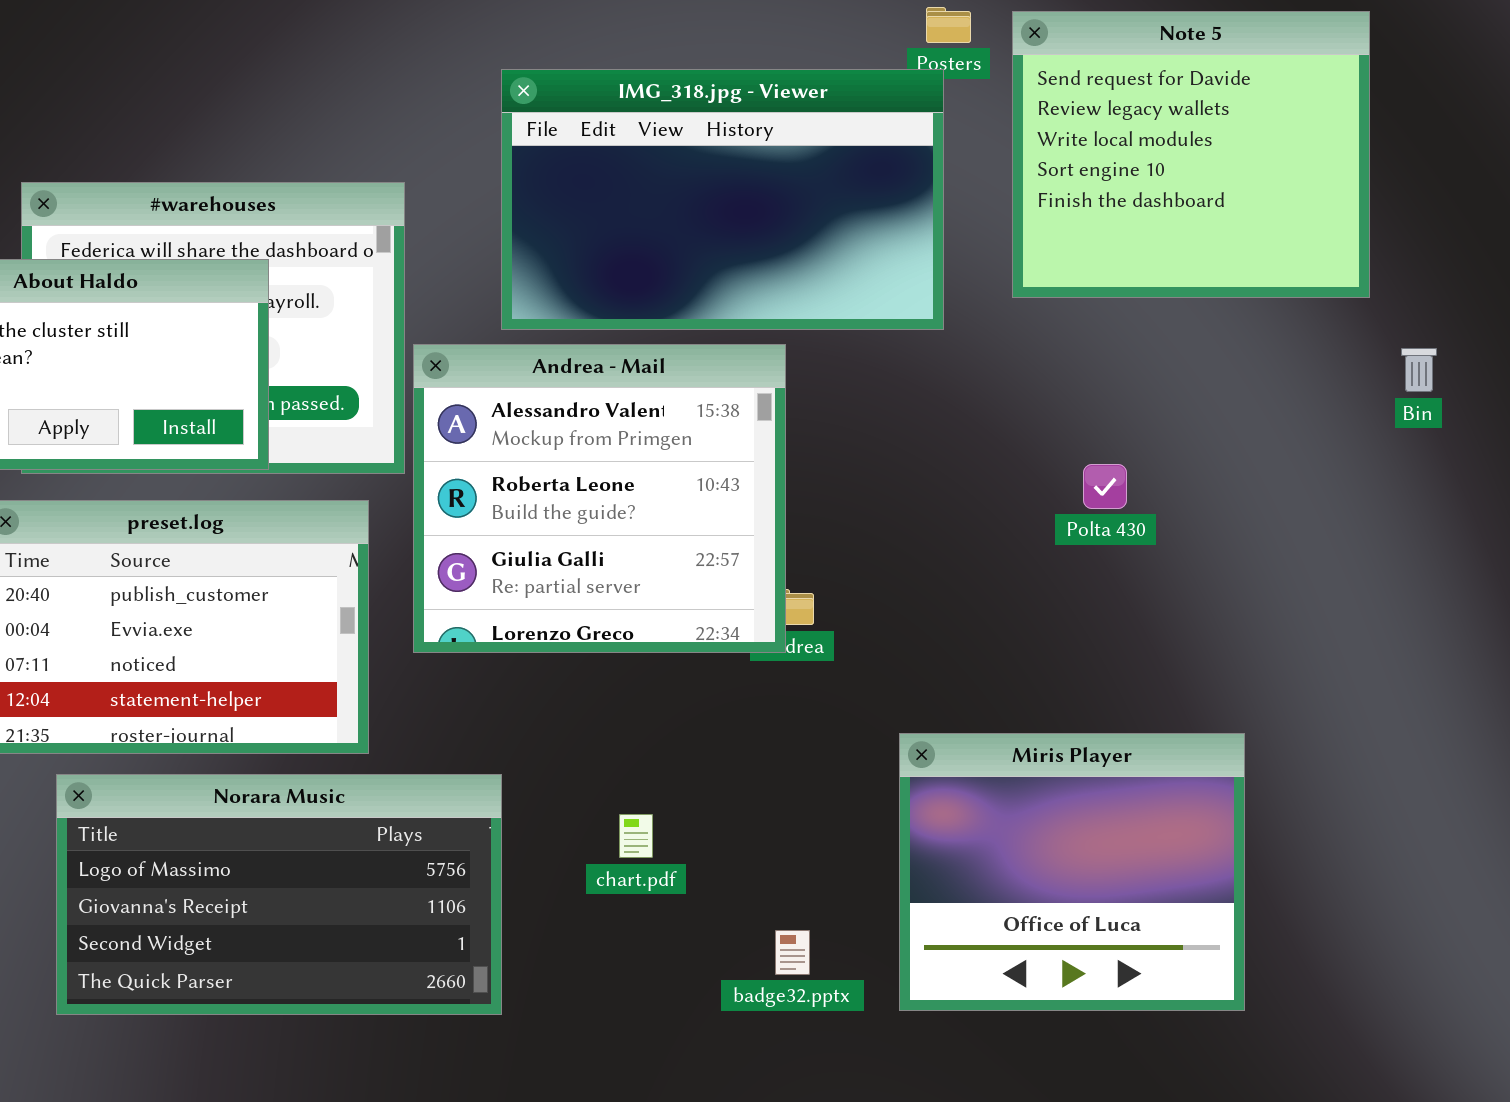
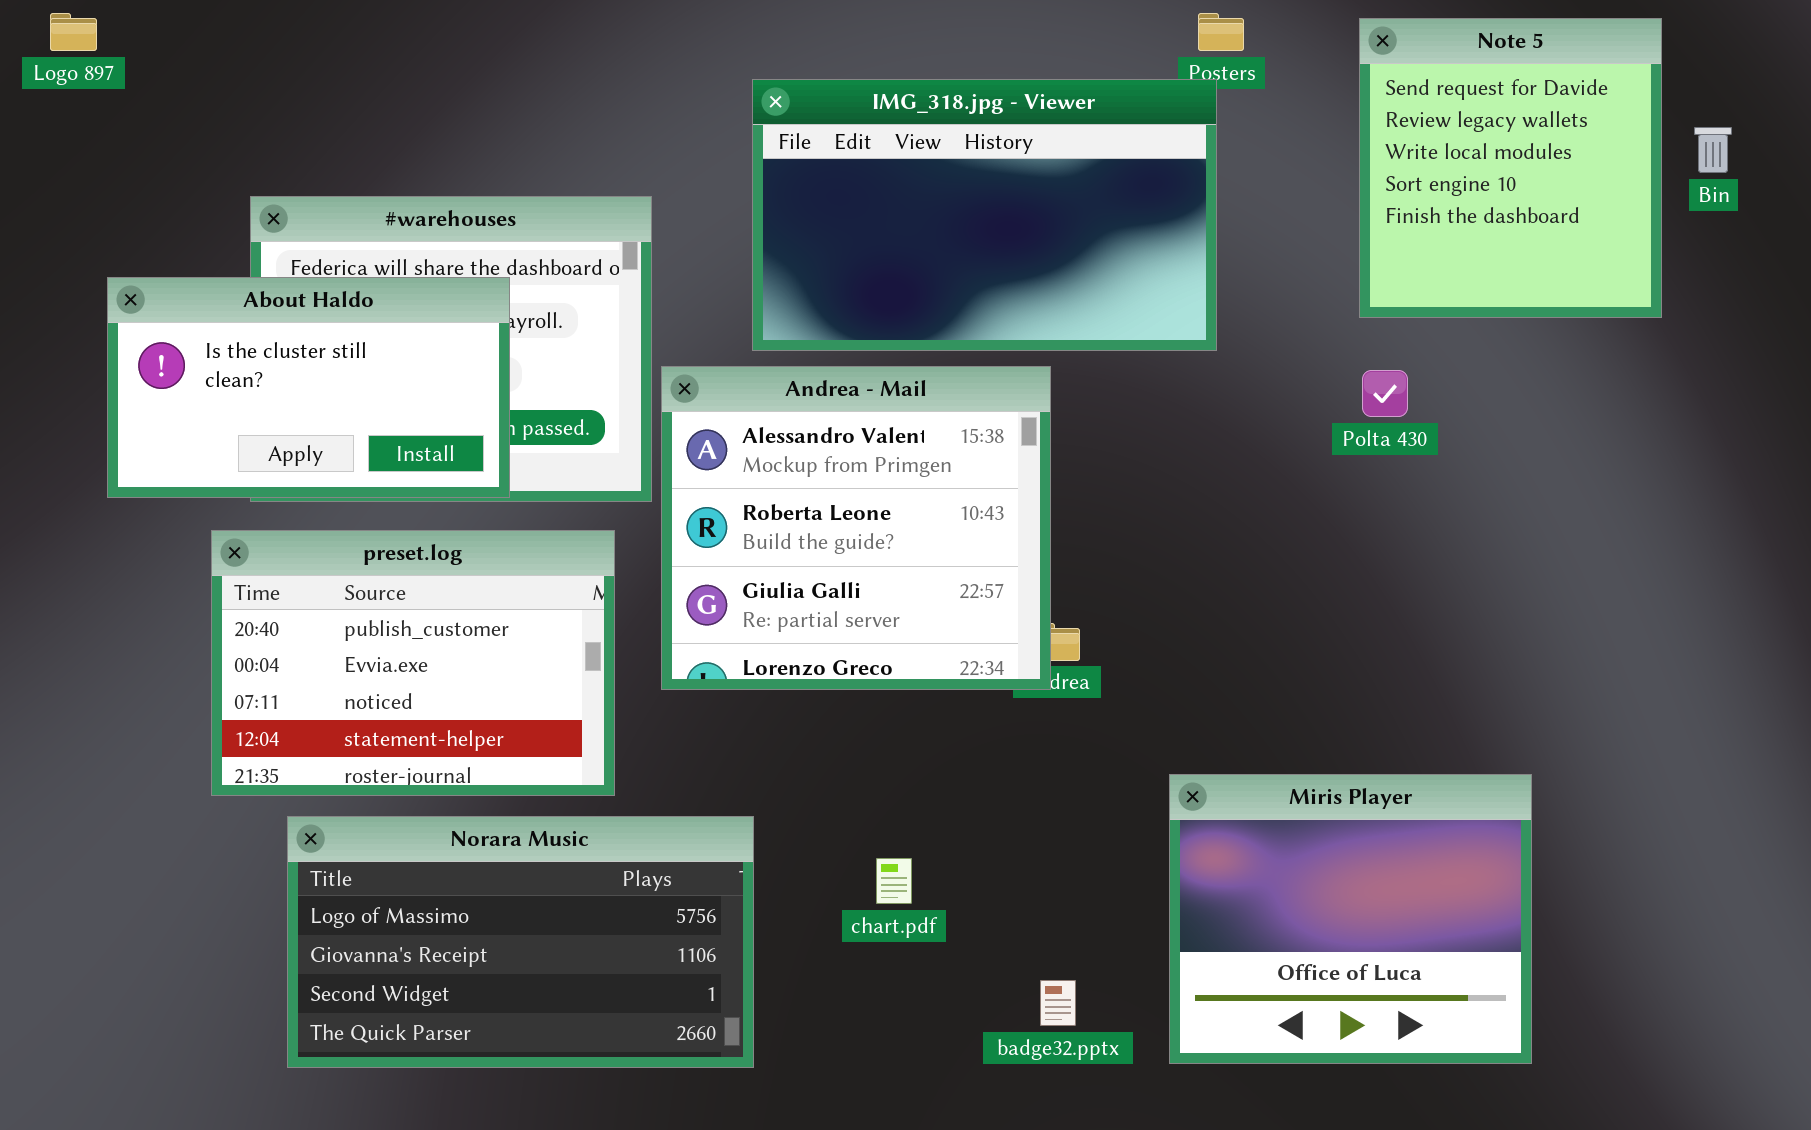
Note 5: [1012,11,1370,298] -> [1359,18,1662,318], resized
Bin: [1401,348,1437,392] -> [1694,127,1732,173], moved
Polta 430: [1083,464,1127,509] -> [1362,370,1408,417], moved

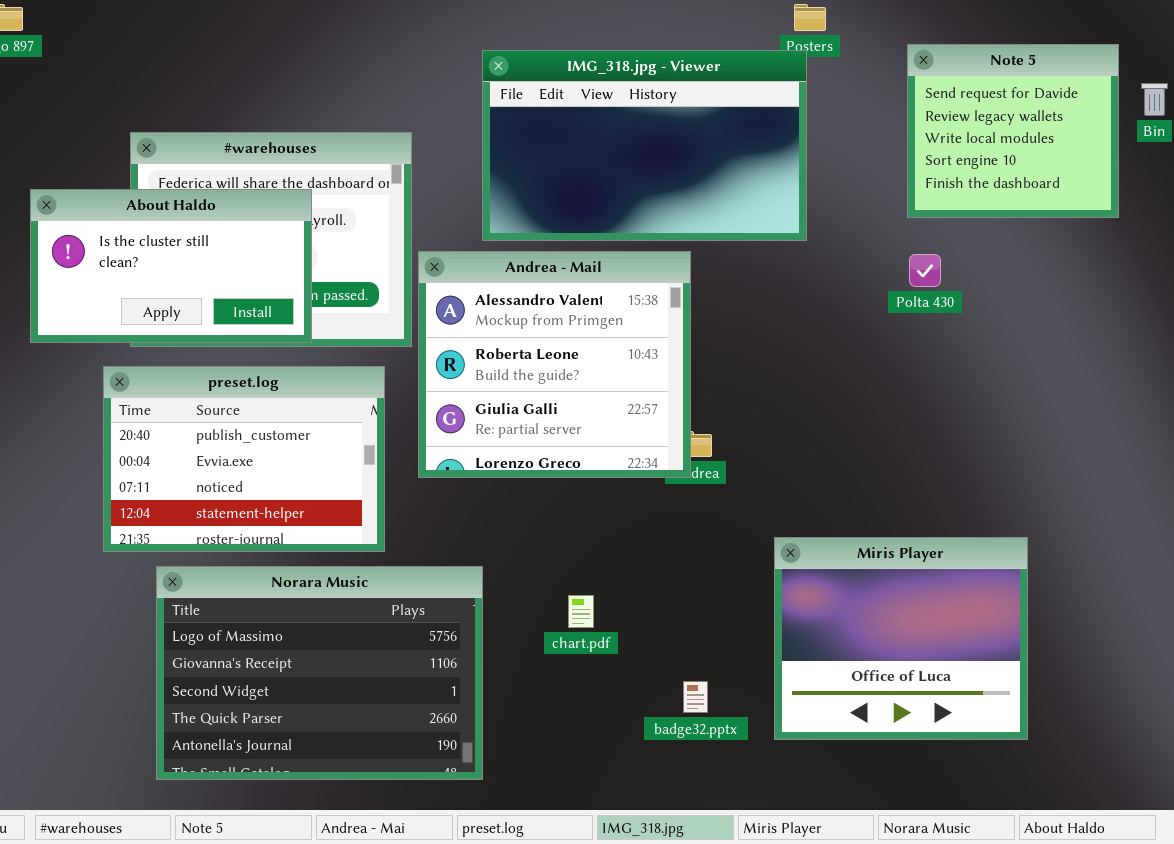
Note 5: [1359,18,1662,318] -> [907,44,1119,218], resized
Norara Music: [287,816,754,1068] -> [156,566,483,780], resized

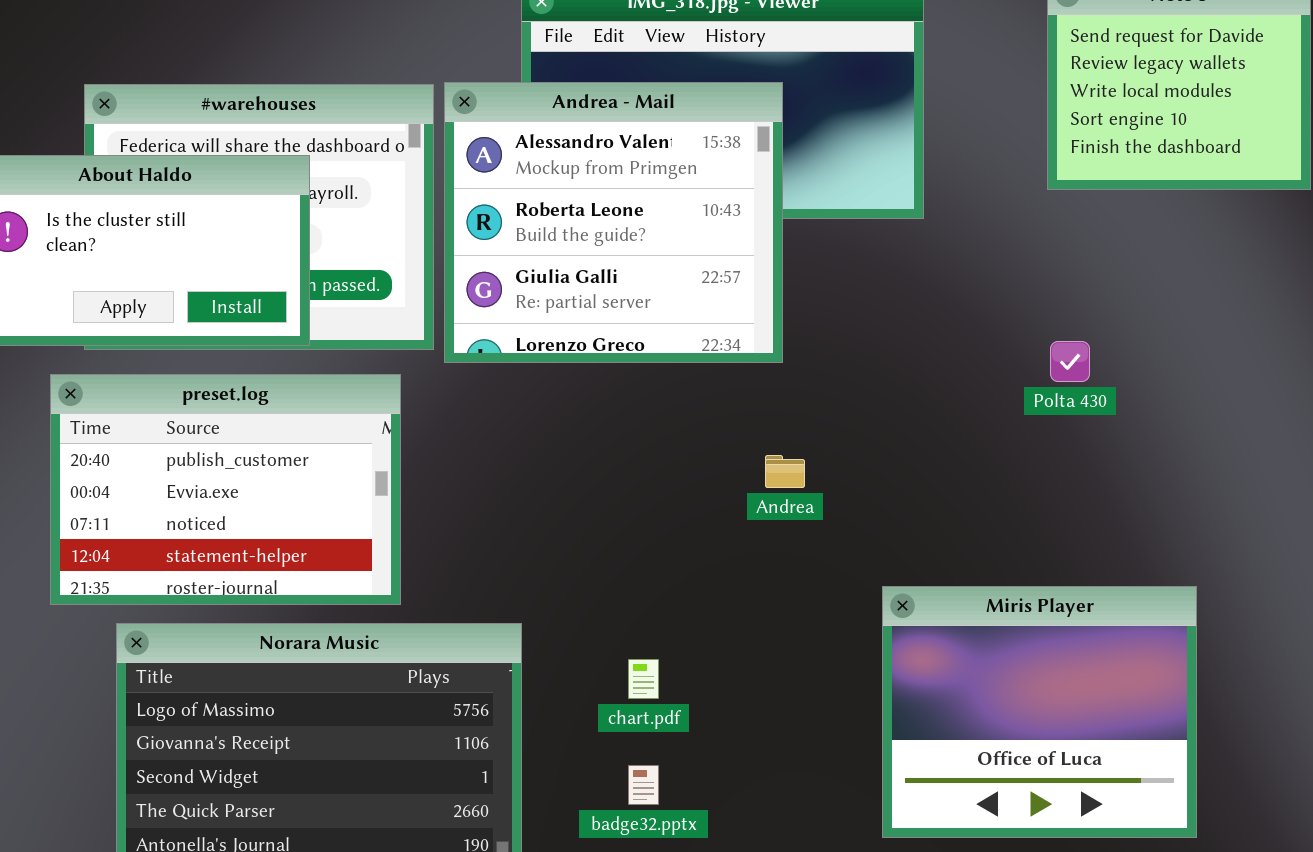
Andrea - Mail: [418,251,691,478] -> [444,82,783,363], moved
Polta 430: [909,254,941,287] -> [1050,341,1090,382], moved
badge32.pptx: [683,681,708,713] -> [628,765,659,805], moved

